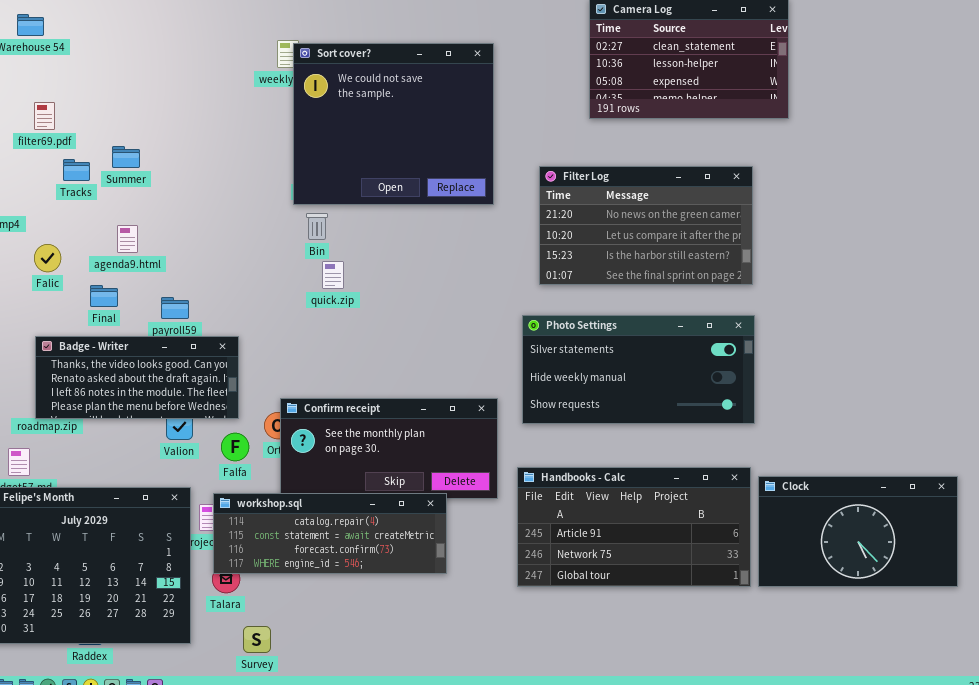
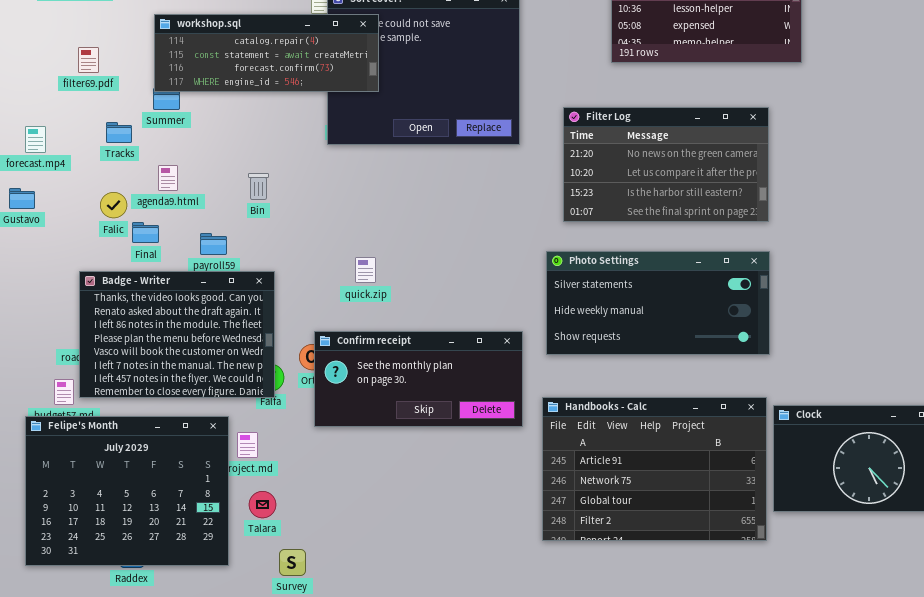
Tracks: [63,159,90,181] -> [106,122,132,143], moved
Bin: [306,213,328,240] -> [248,173,269,200], moved
Falic: [34,244,61,272] -> [100,192,127,218], moved
quick.zip: [322,261,344,289] -> [355,257,376,283], moved
Badge - Writer: [35,336,239,419] -> [79,271,275,398], resized
Handbooks - Calc: [517,467,751,587] -> [542,397,767,541], resized
workshop.sql: [213,493,447,574] -> [154,14,379,92], moved

